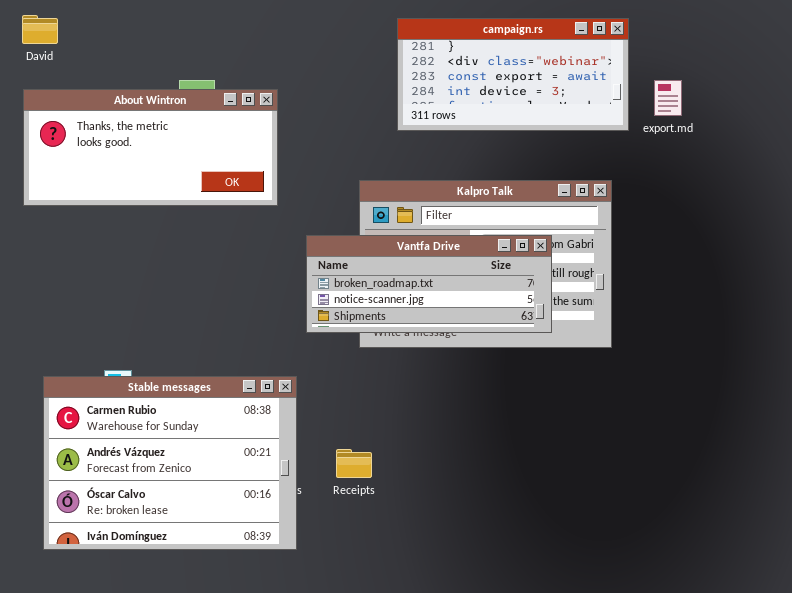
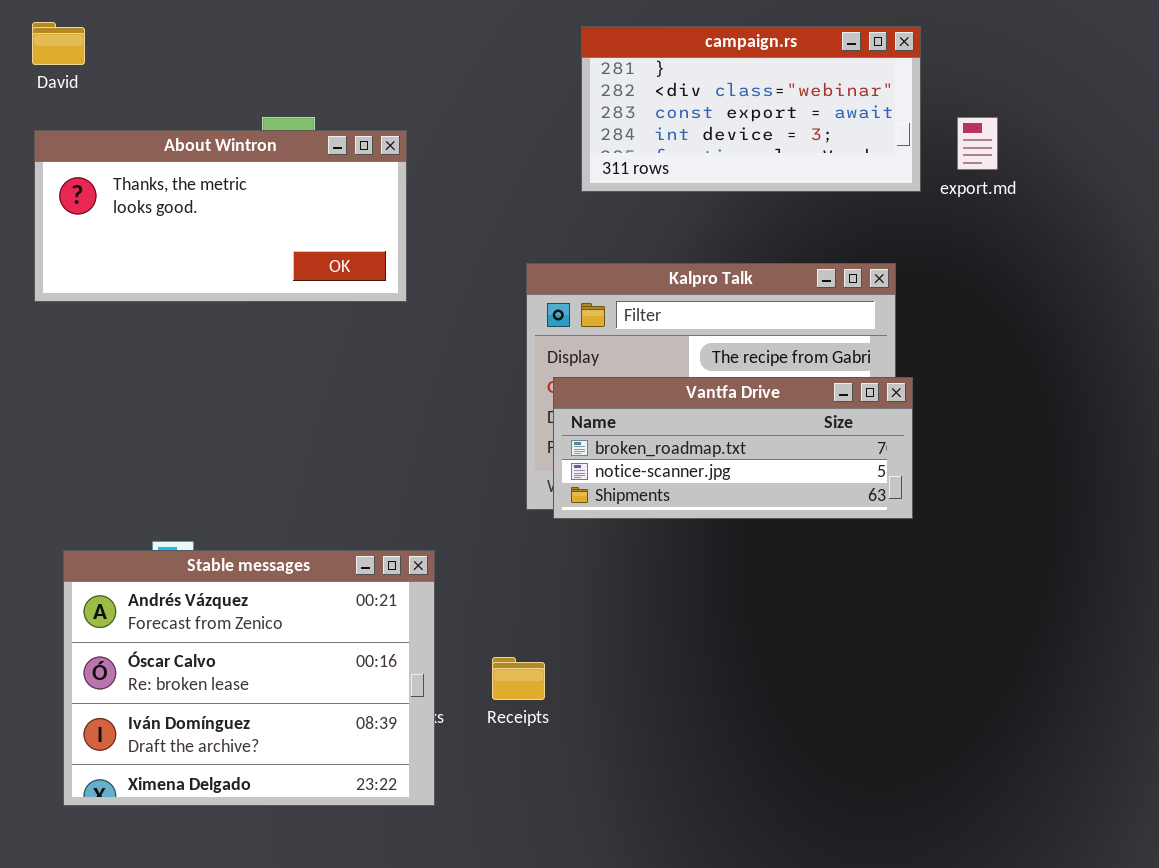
Vantfa Drive: [306,235,552,333] -> [553,377,913,519], moved
Stable messages: [43,376,297,550] -> [63,550,435,806], scrolled down 1 row

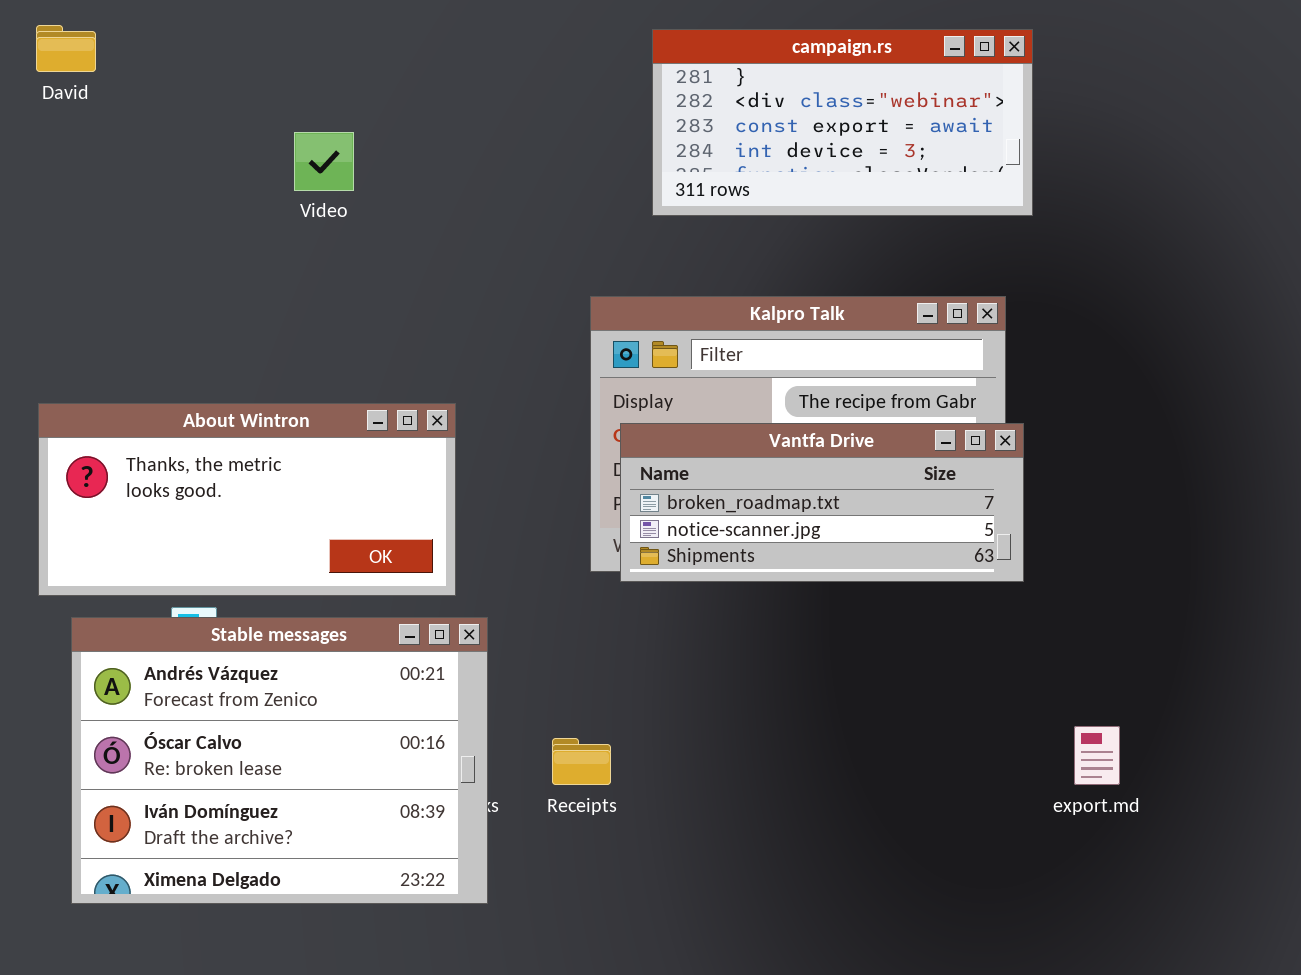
export.md: [957,117,998,170] -> [1074,726,1120,785], moved
About Wintron: [34,130,407,302] -> [38,403,456,596], moved

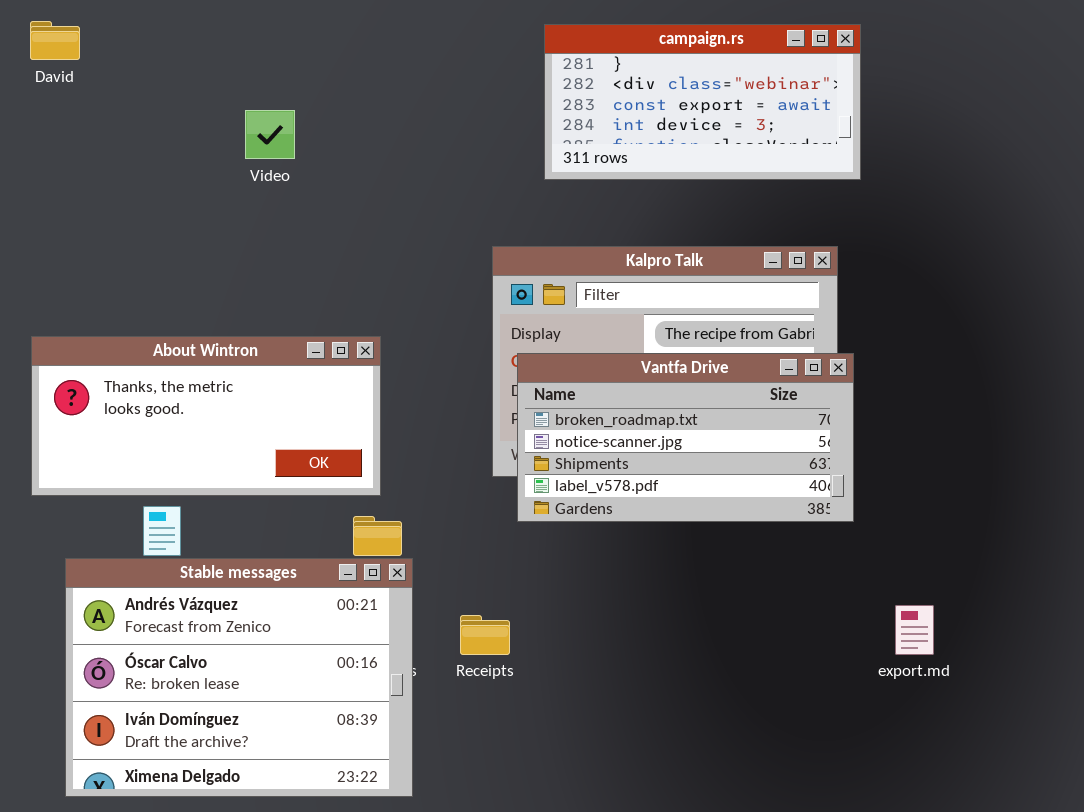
Vantfa Drive: [620,423,1024,582] -> [517,353,854,522], resized
Stable messages: [71,617,488,904] -> [65,558,413,797], moved

